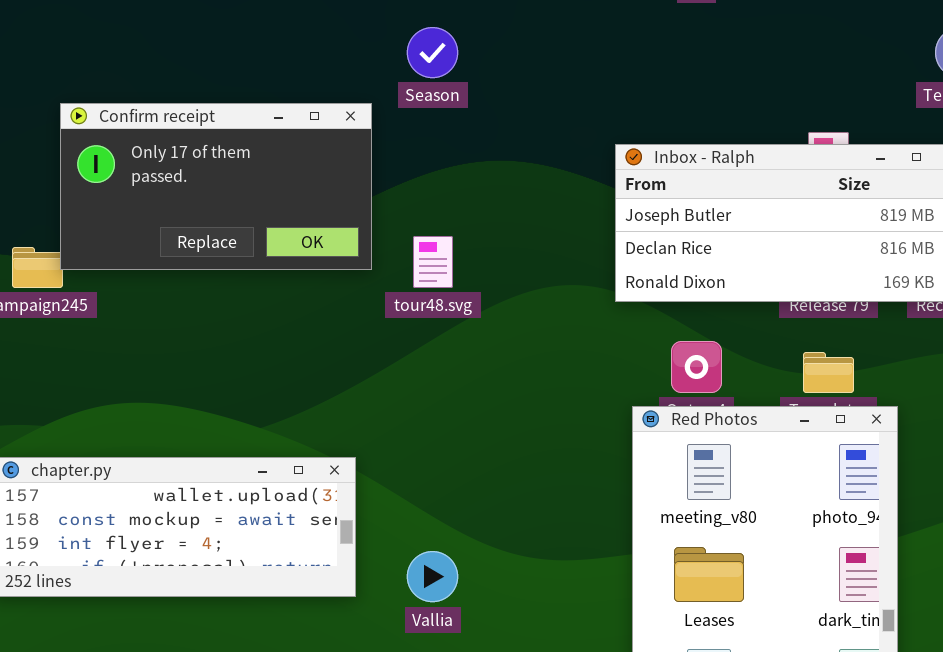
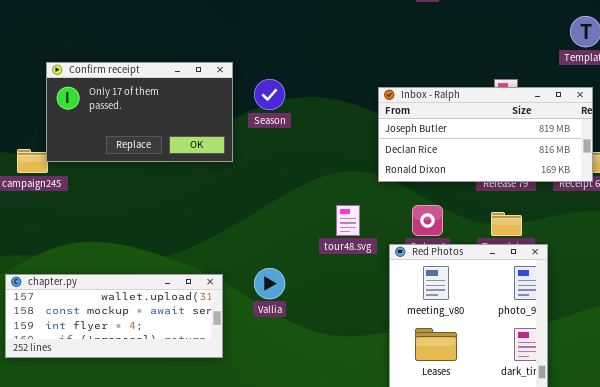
Season: [407,27,458,78] -> [254,79,285,110], moved
tour48.svg: [413,236,453,288] -> [336,205,360,236], moved
Vallia: [407,551,458,602] -> [254,268,285,299], moved

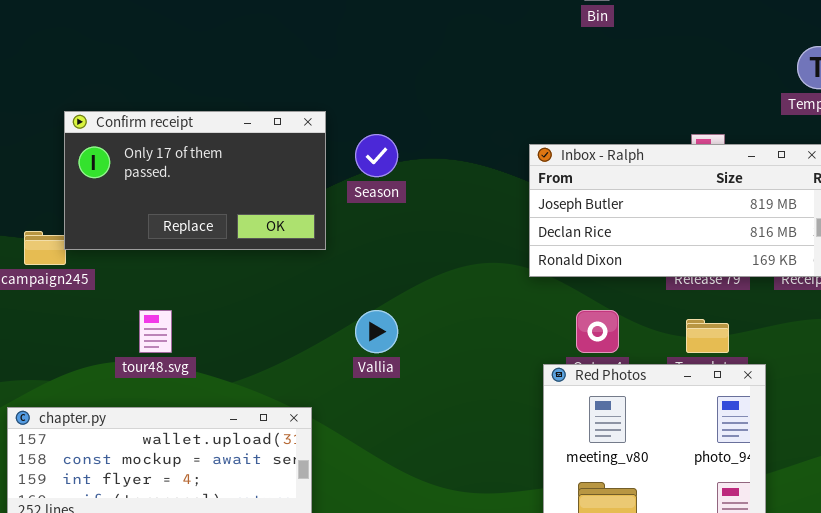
tour48.svg: [336,205,360,236] -> [139,310,172,353], moved
Vallia: [254,268,285,299] -> [355,310,398,353], moved

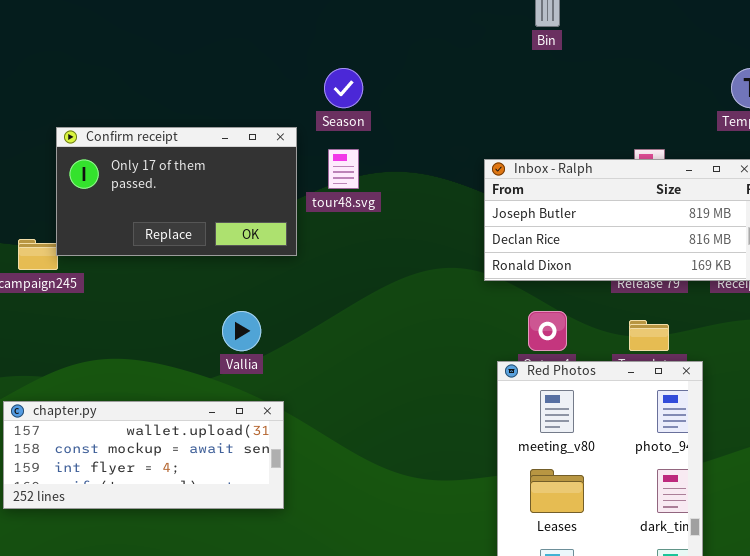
Season: [355,134,398,177] -> [324,68,363,108], moved
tour48.svg: [139,310,172,353] -> [328,149,359,189], moved
Vallia: [355,310,398,353] -> [222,311,261,351], moved

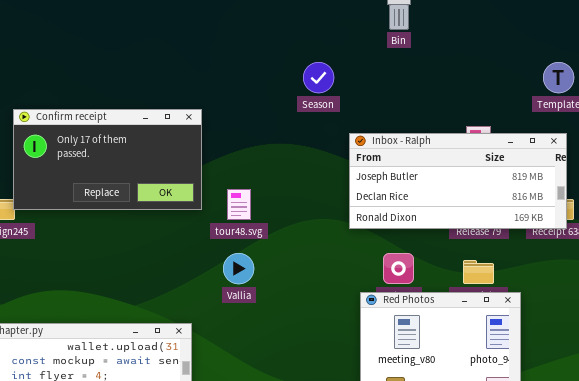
Season: [324,68,363,108] -> [303,62,334,93], moved
tour48.svg: [328,149,359,189] -> [227,189,251,220], moved
Vallia: [222,311,261,351] -> [223,253,254,284], moved

